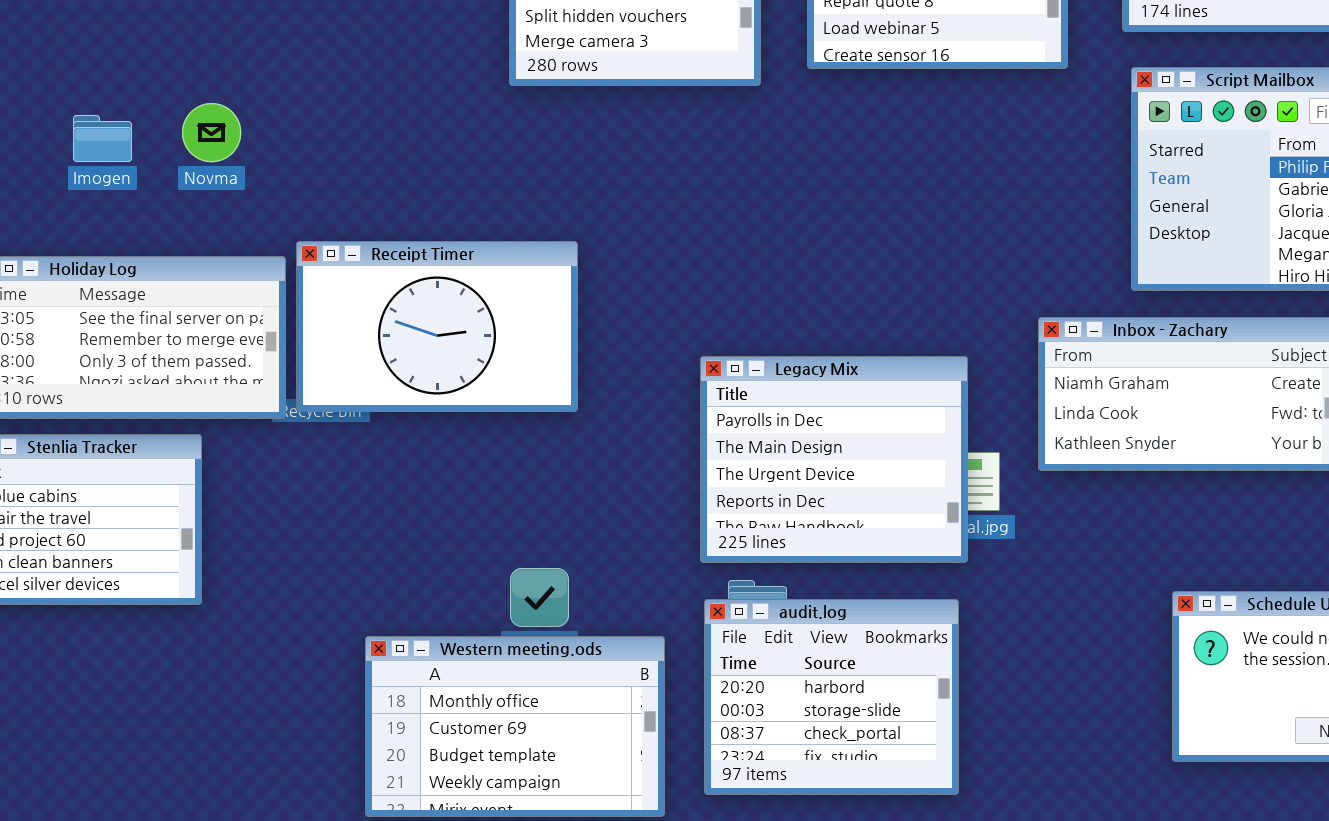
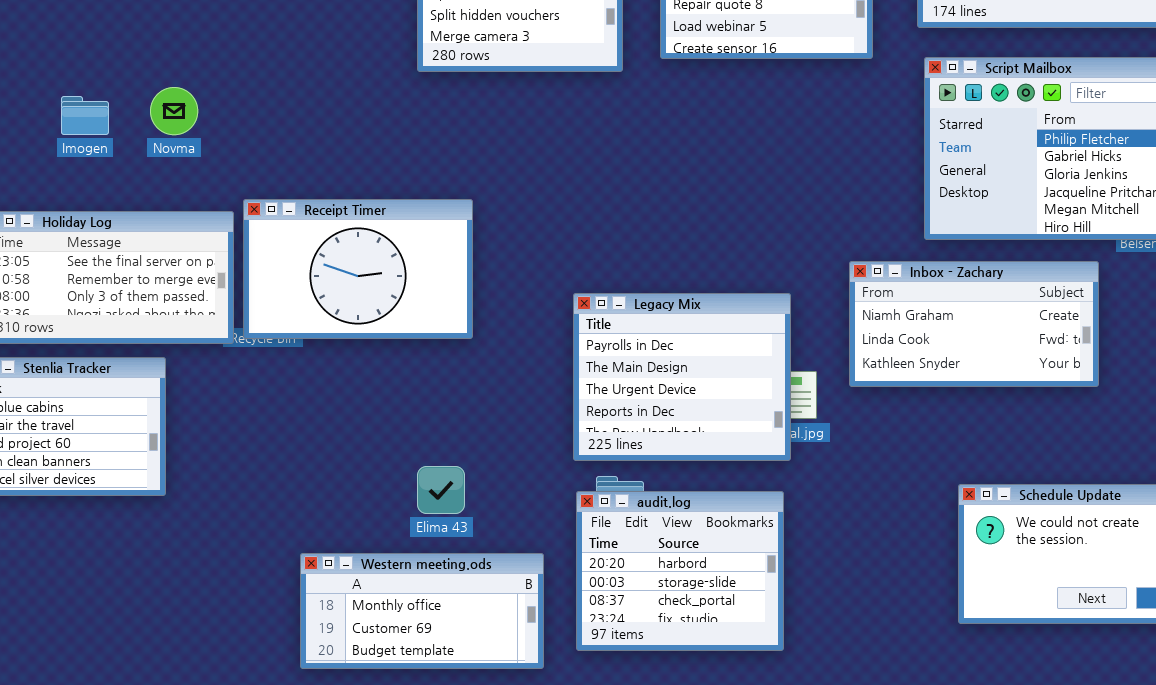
Western meeting.ods: [365,636,665,817] -> [300,553,544,669], resized

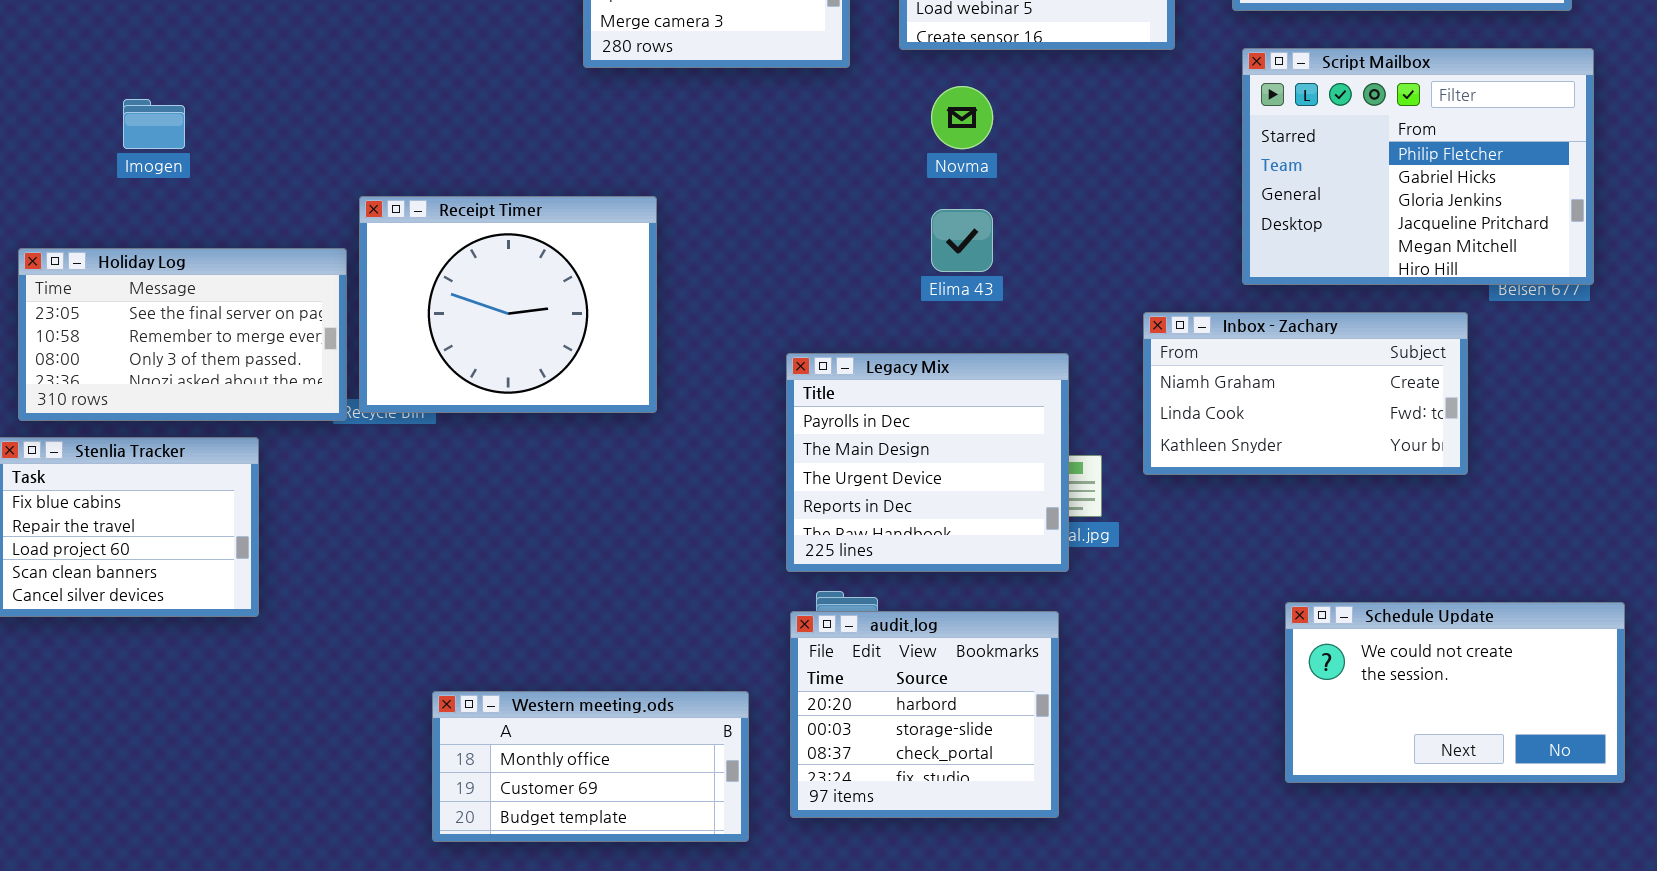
Novma: [150,87,198,135] -> [931,86,993,149], moved
Receipt Timer: [243,199,473,339] -> [359,196,657,413], resized
Elima 43: [417,466,465,514] -> [931,209,993,272], moved

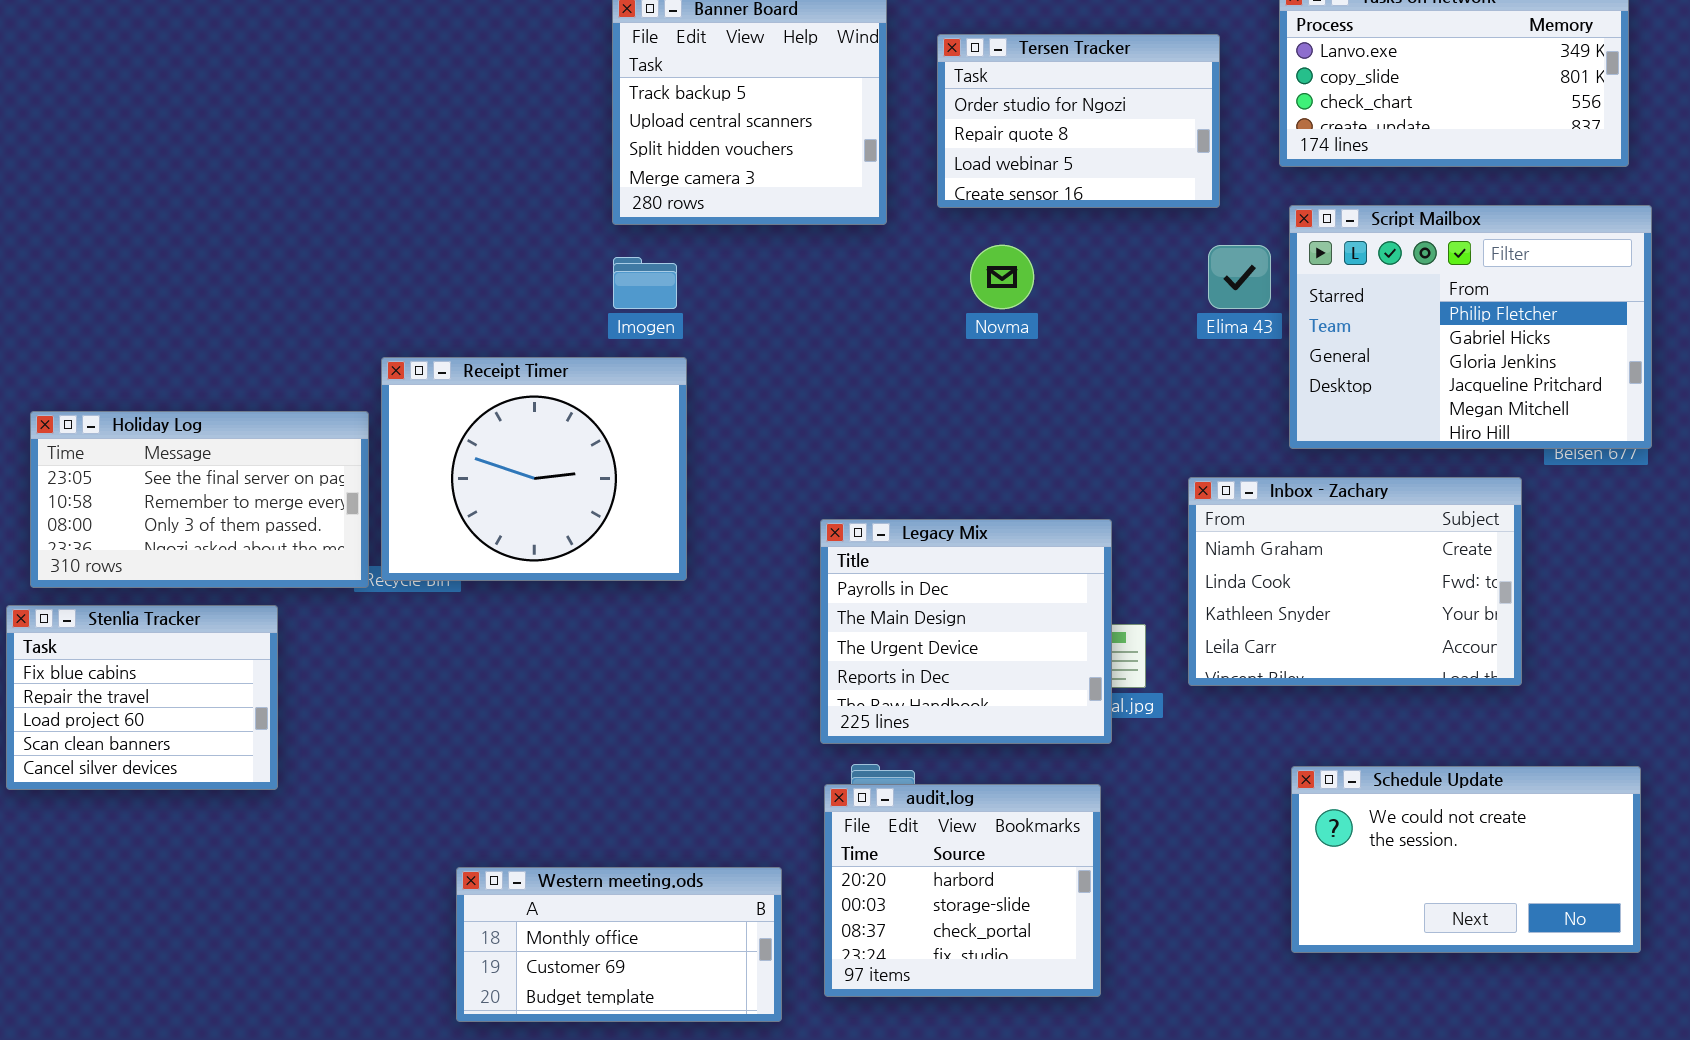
Imogen: [123,99,185,149] -> [613,257,677,309], moved
Elima 43: [931,209,993,272] -> [1208,245,1271,309], moved
Inbox - Zachary: [1143,312,1468,475] -> [1188,477,1522,686], resized
Schedule Update: [1285,602,1625,783] -> [1291,766,1641,953], moved

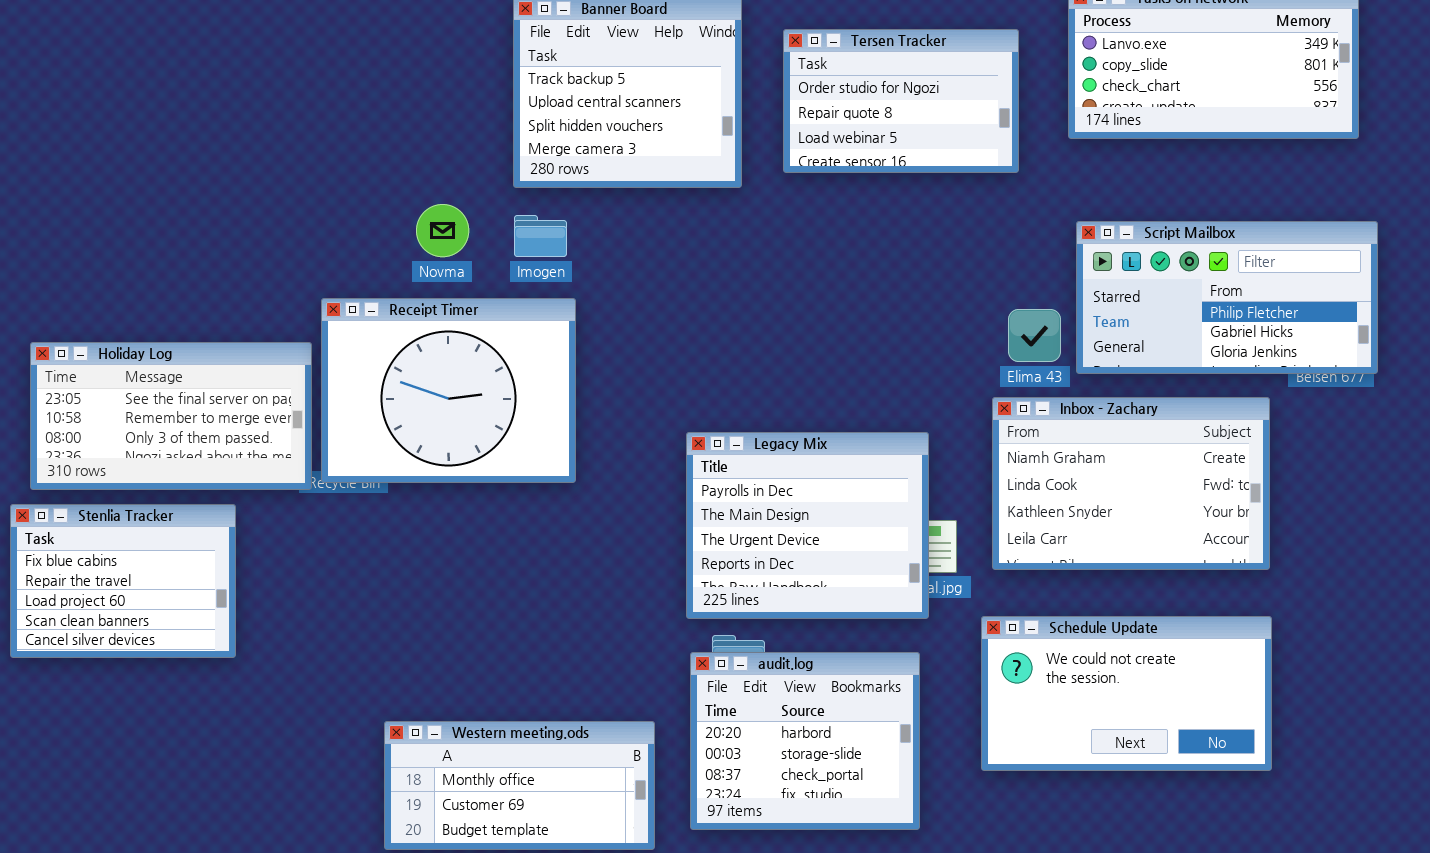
Script Mailbox: [1289,205,1652,449] -> [1076,221,1378,374], resized
Novma: [970,245,1034,309] -> [416,204,469,257], moved
Elima 43: [1208,245,1271,309] -> [1008,309,1061,362], moved
Schedule Update: [1291,766,1641,953] -> [981,616,1272,771], moved

